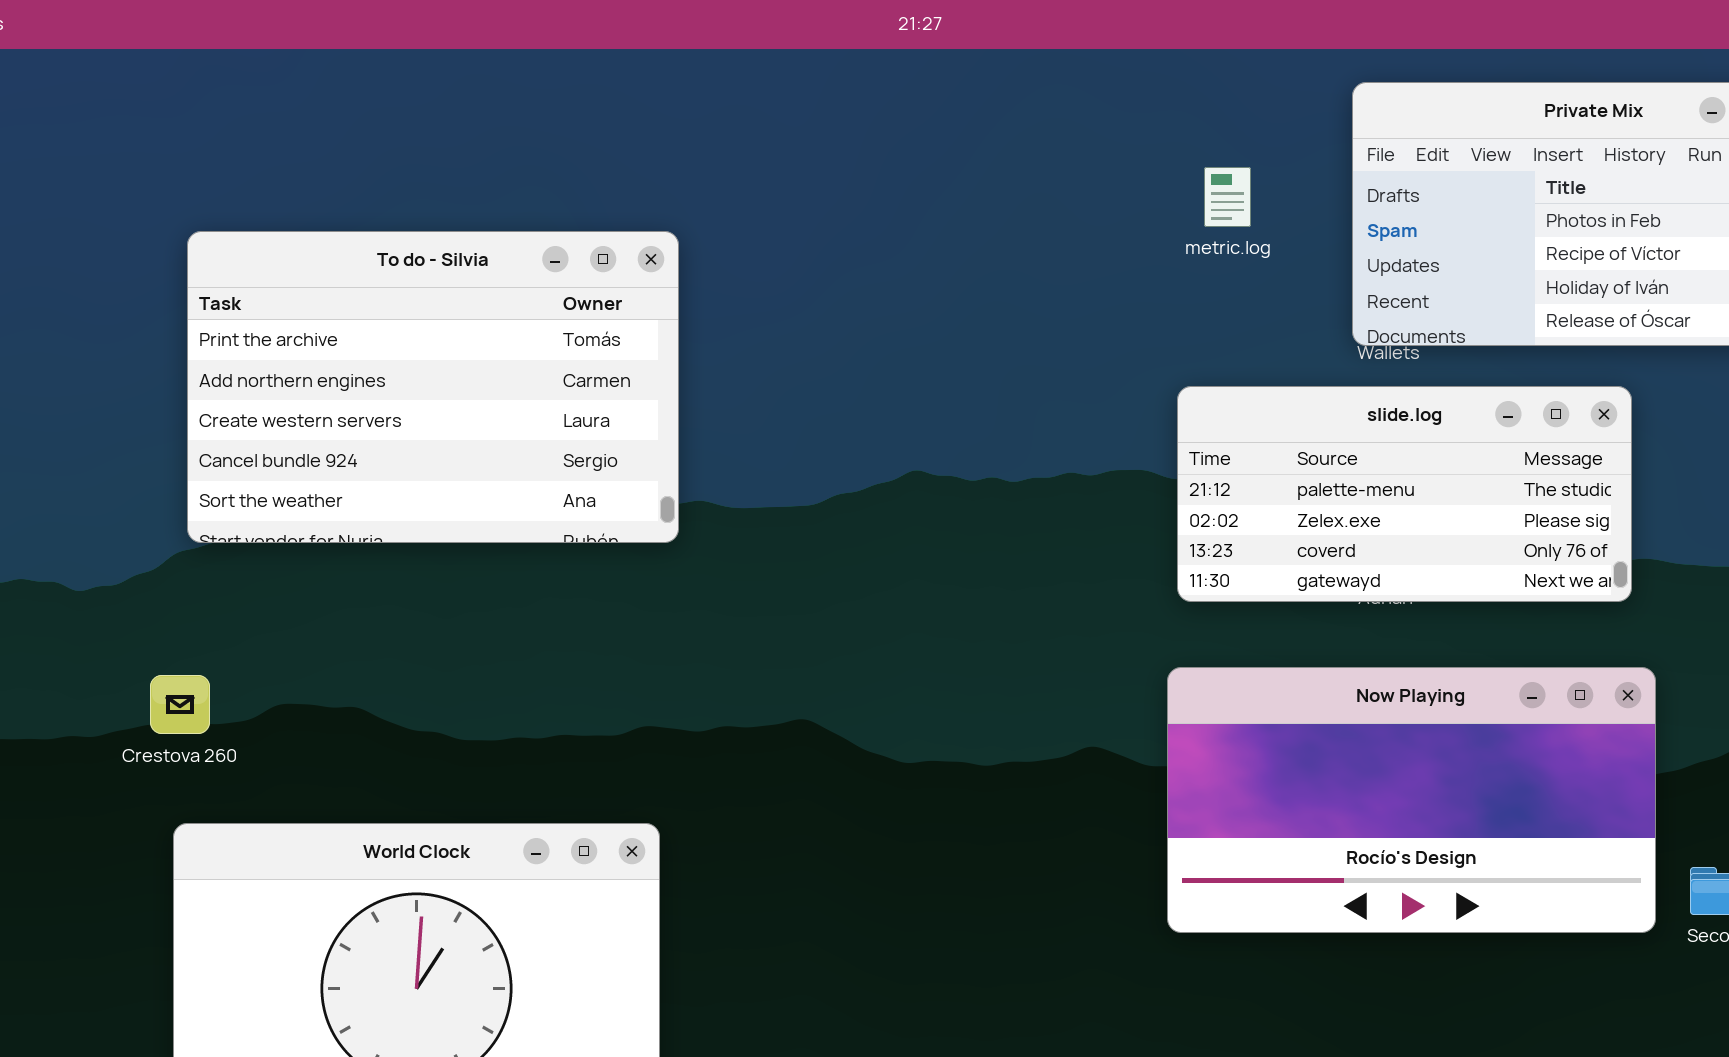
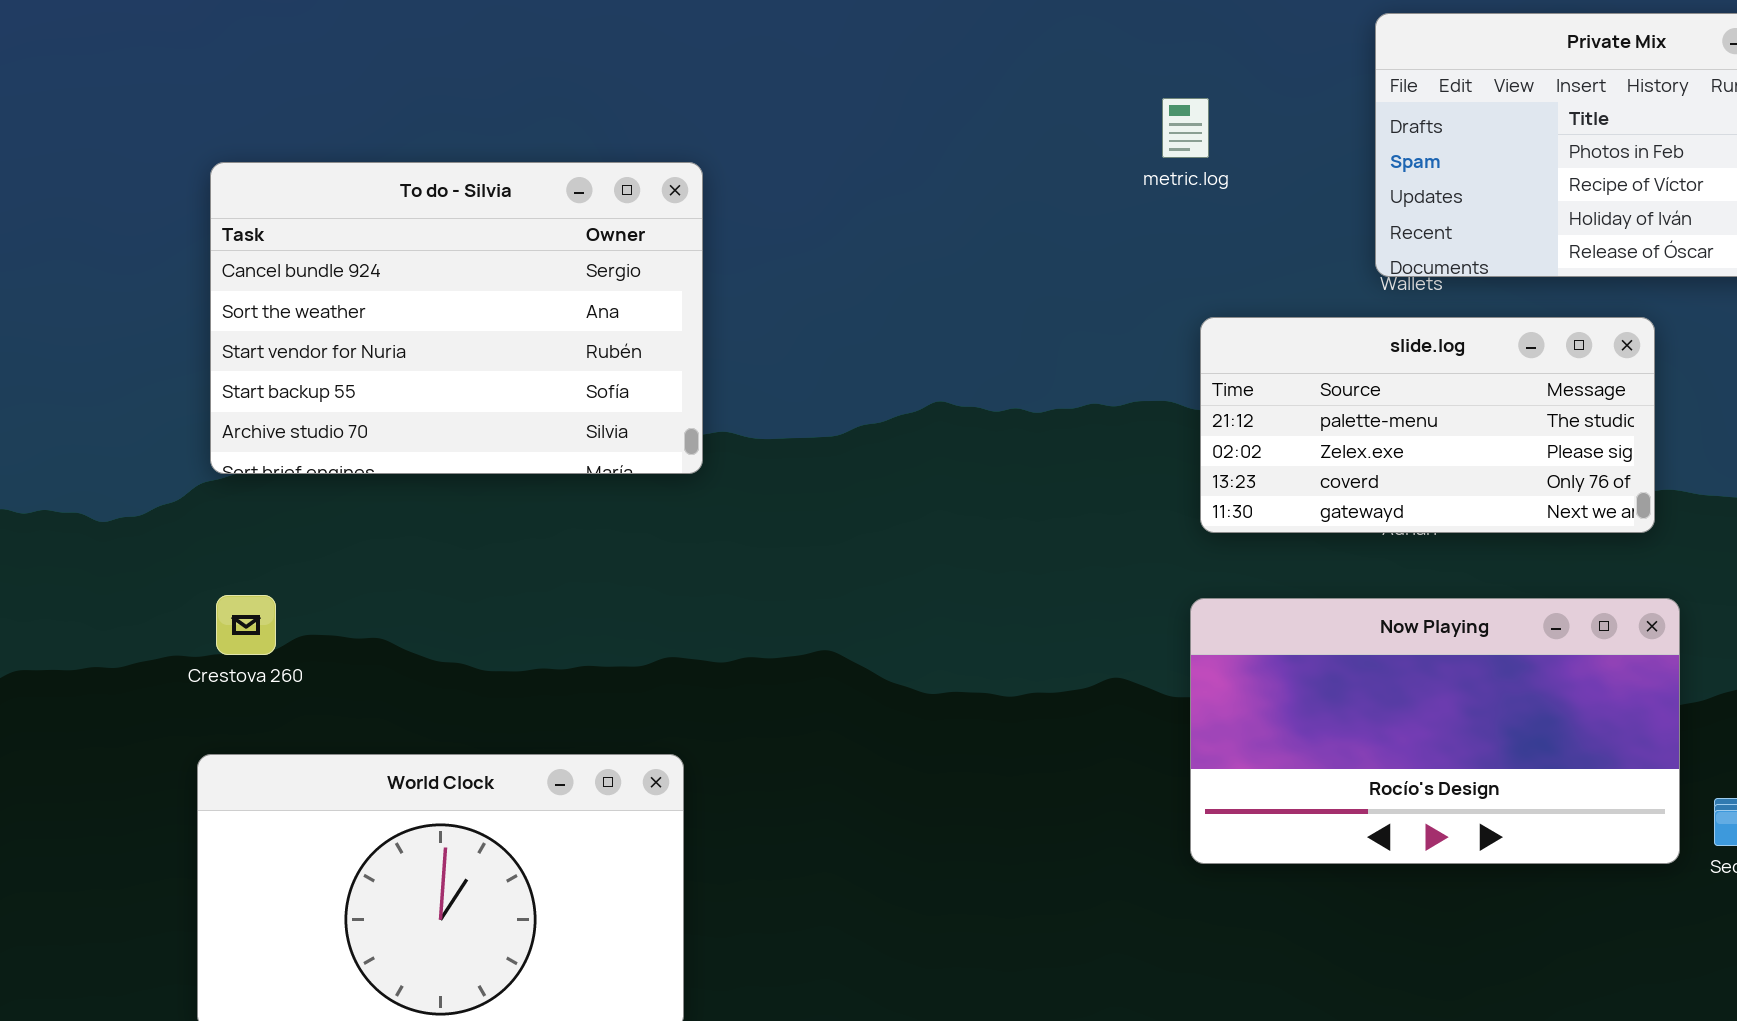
metric.log: [1204,167,1251,227] -> [1162,98,1209,158], moved
To do - Silvia: [187,231,679,543] -> [210,162,703,474], scrolled down 3 rows
Crestova 260: [150,675,210,734] -> [216,595,276,655], moved

